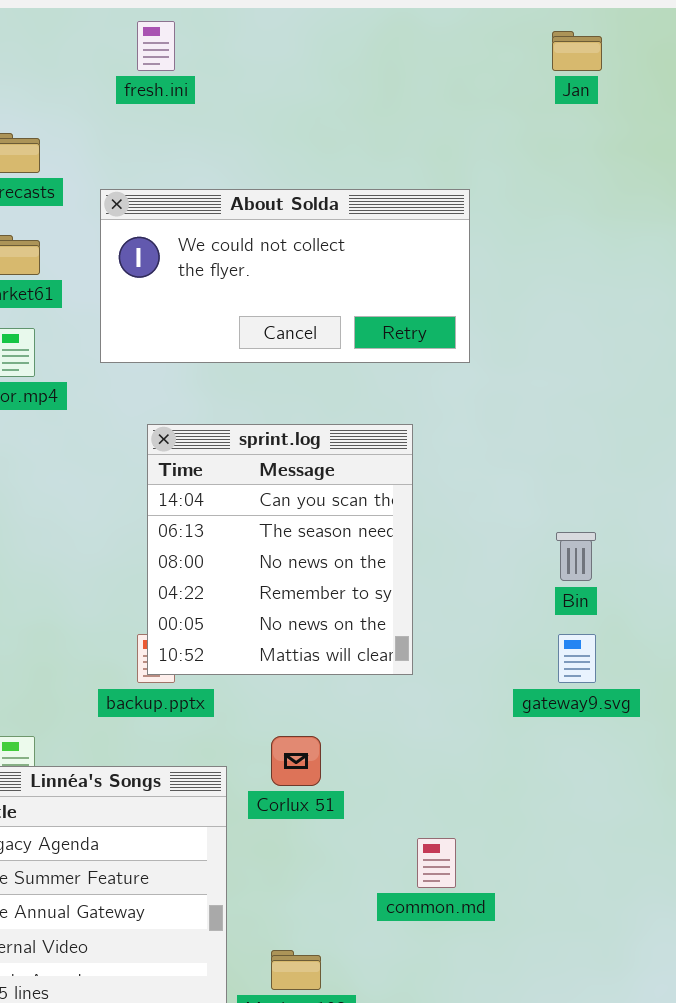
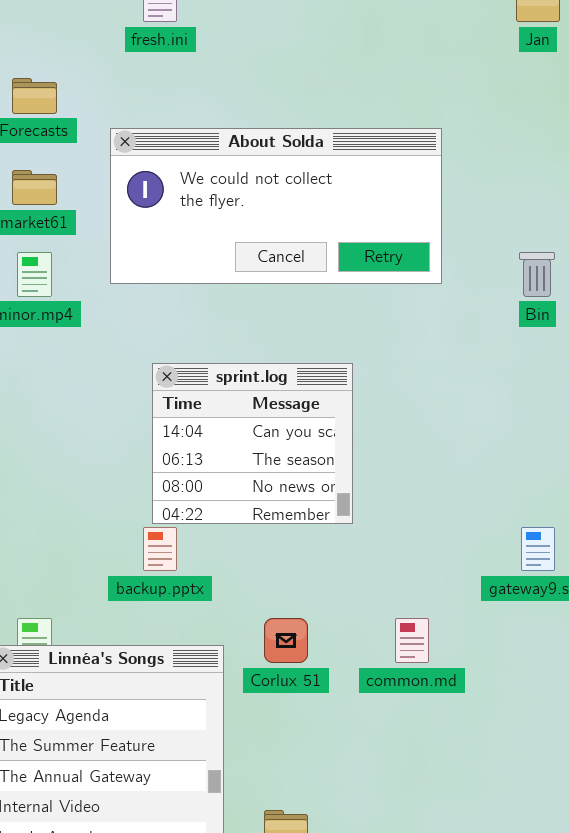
sprint.log: [147,424,413,675] -> [152,363,353,524], moved, resized
Bin: [556,532,596,581] -> [519,252,555,297], moved
common.md: [417,838,456,888] -> [395,618,429,663], moved

